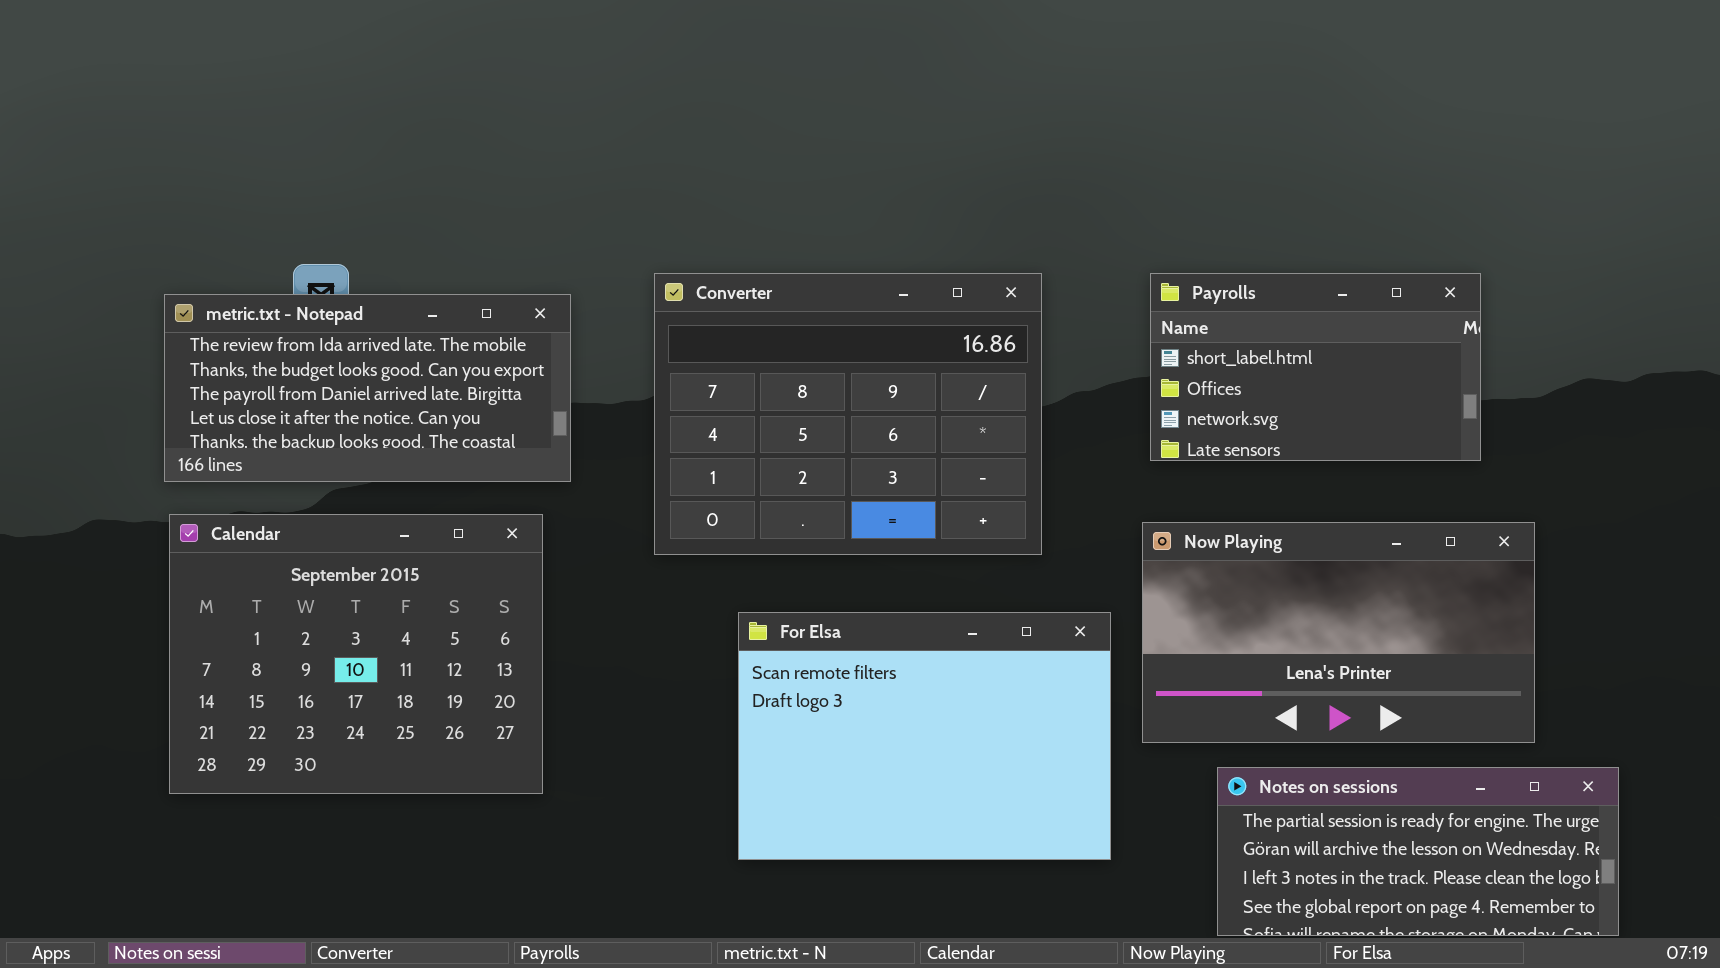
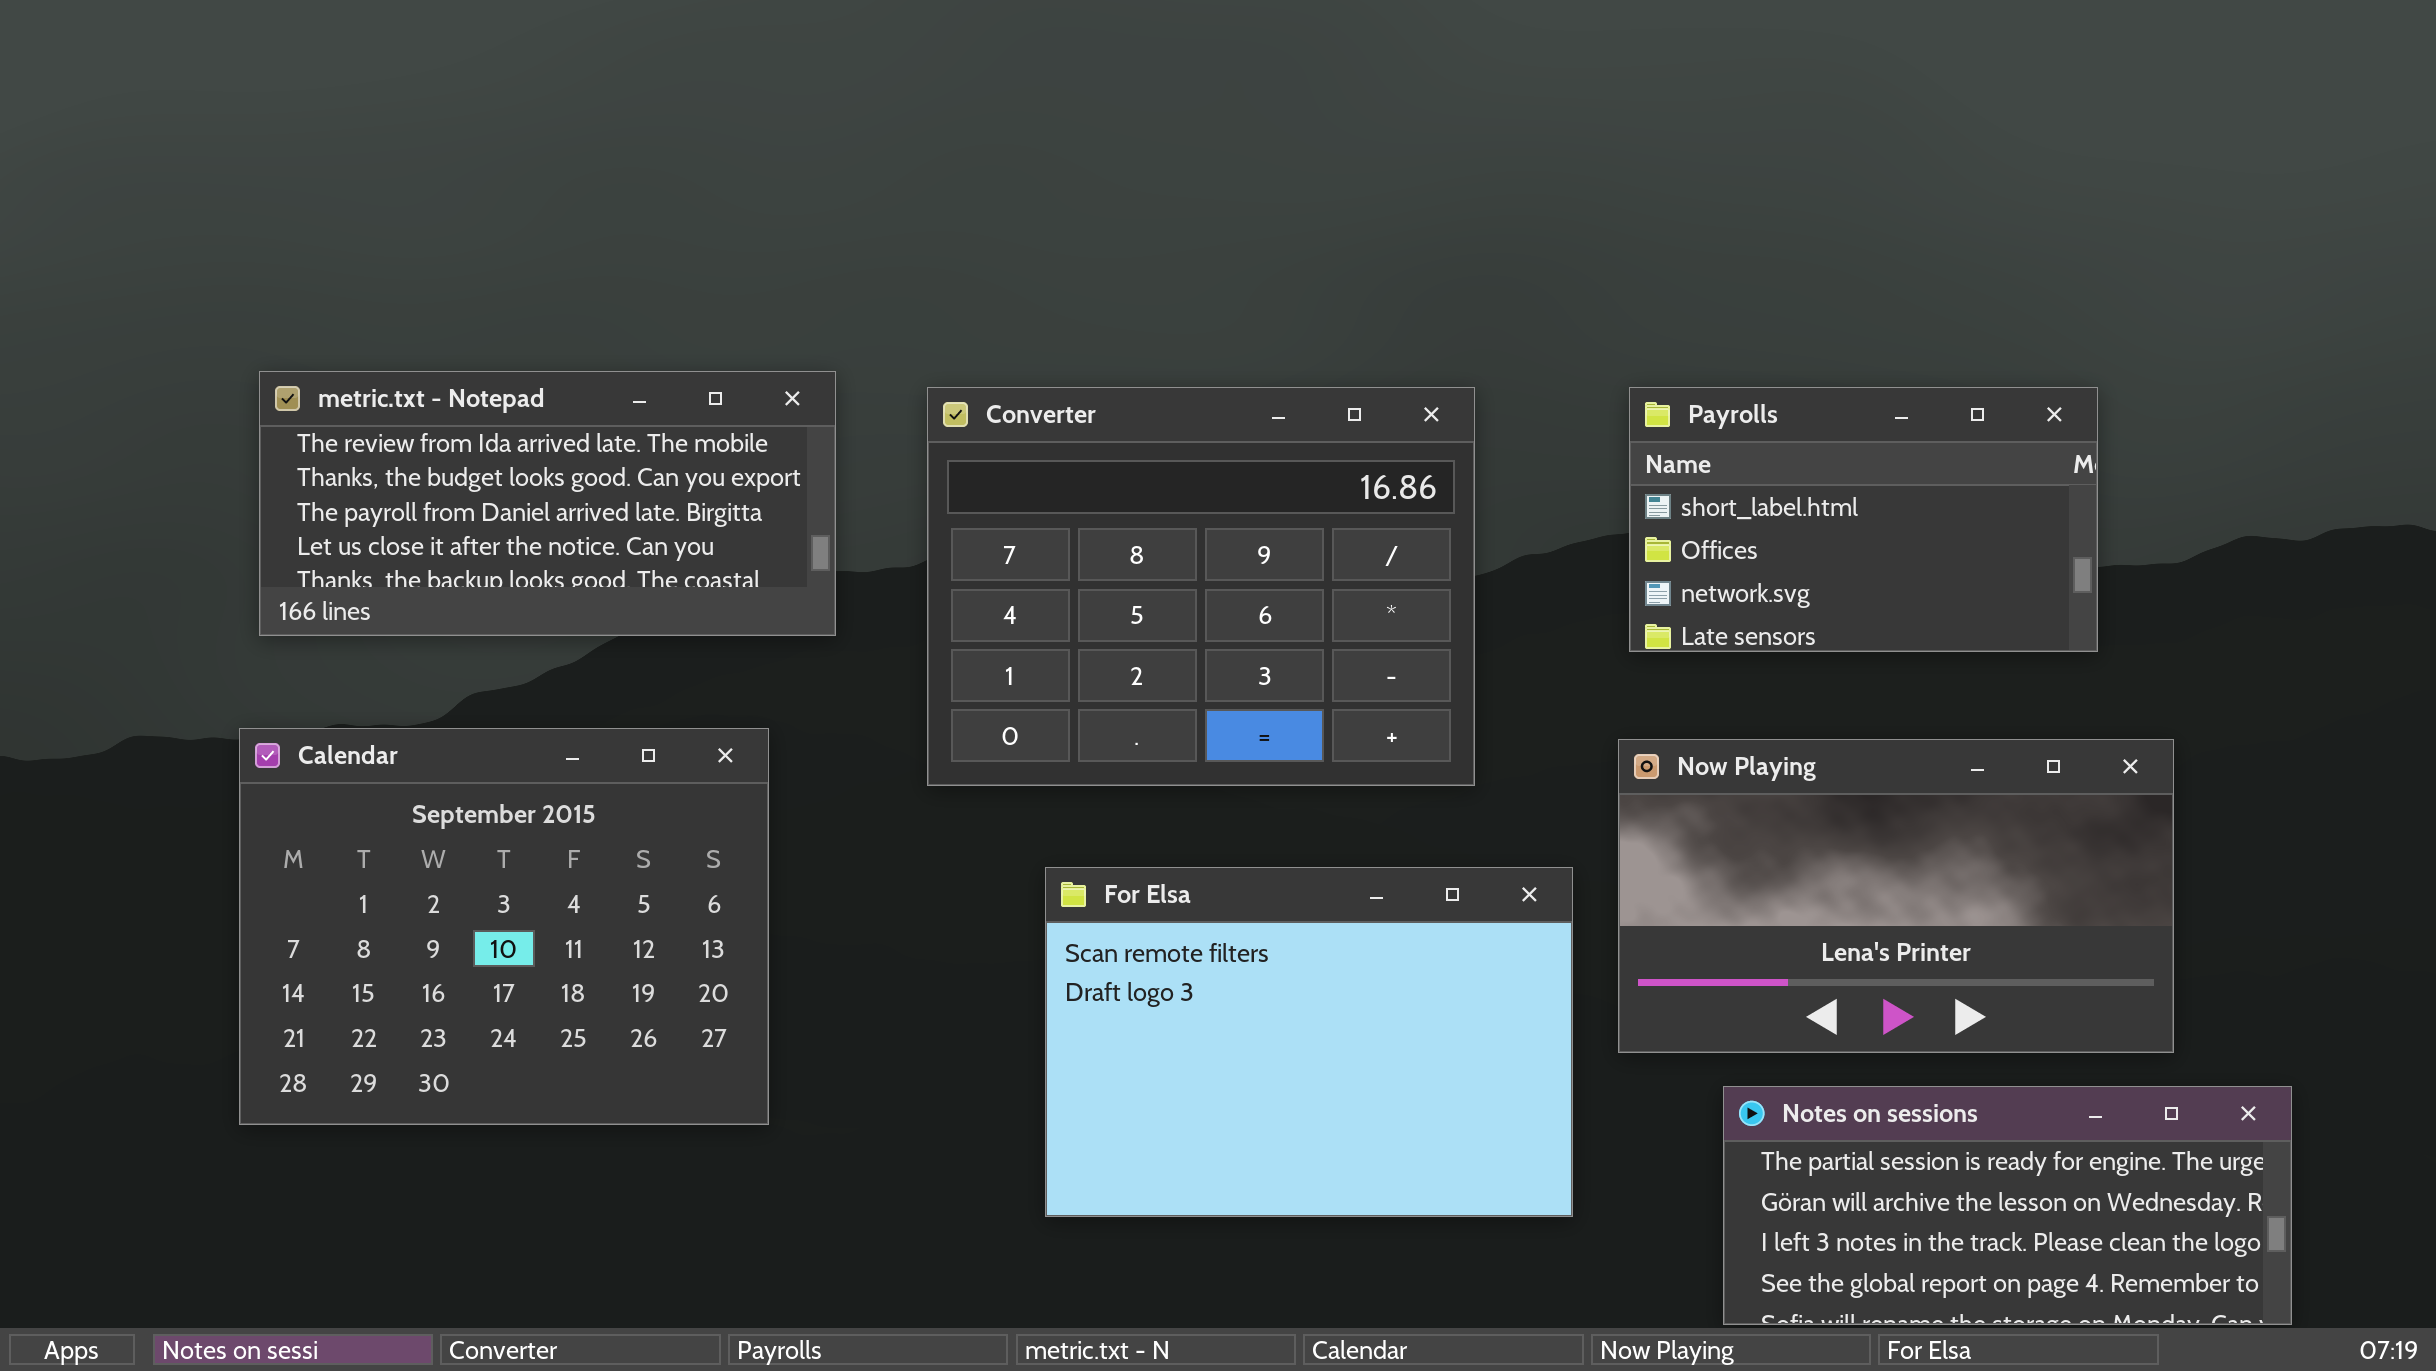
metric.txt - Notepad: [164,294,571,482] -> [259,371,836,636], moved

